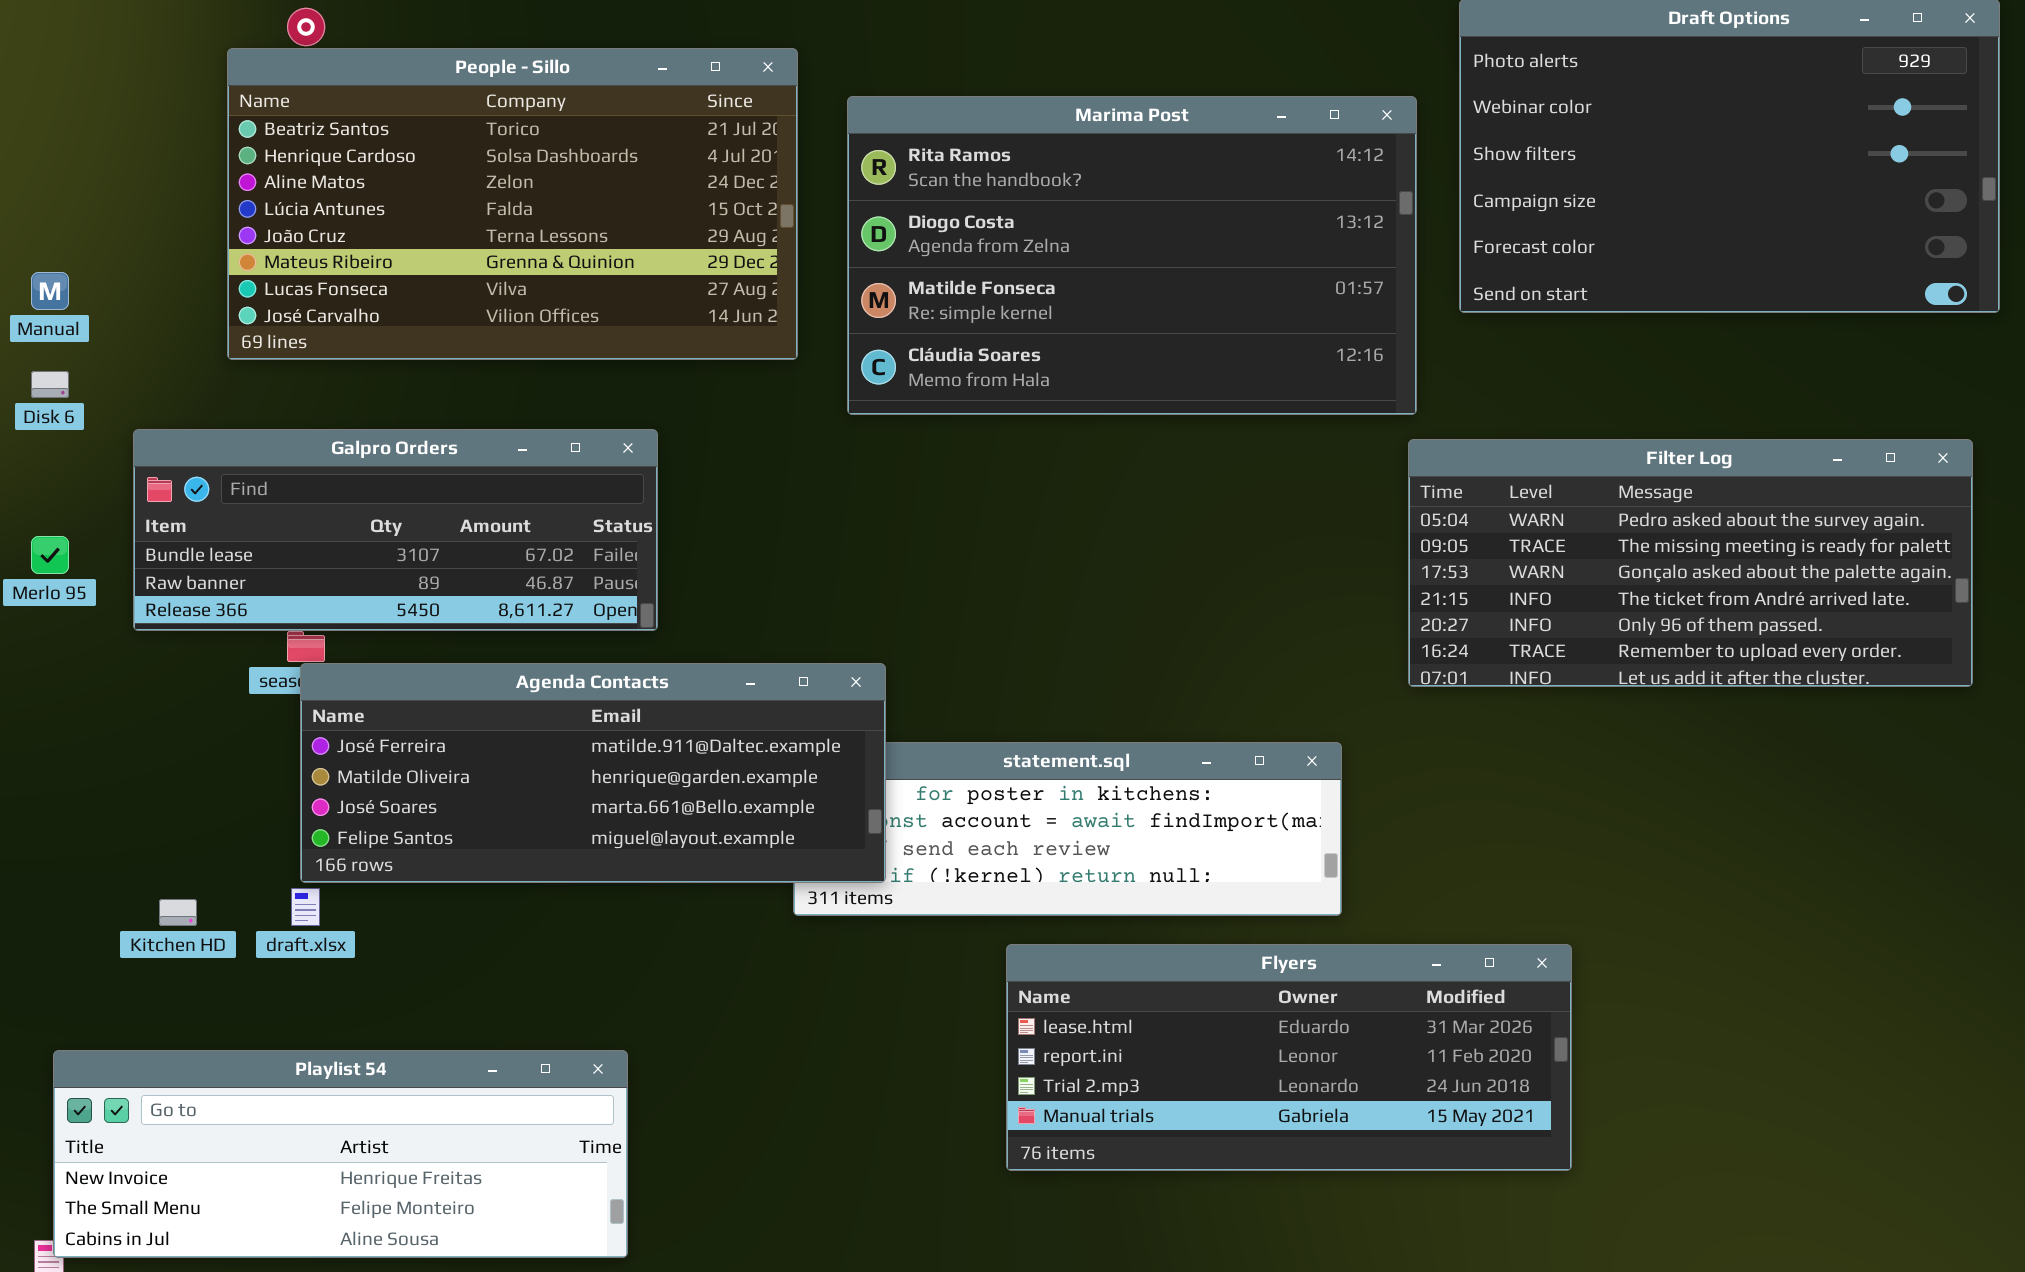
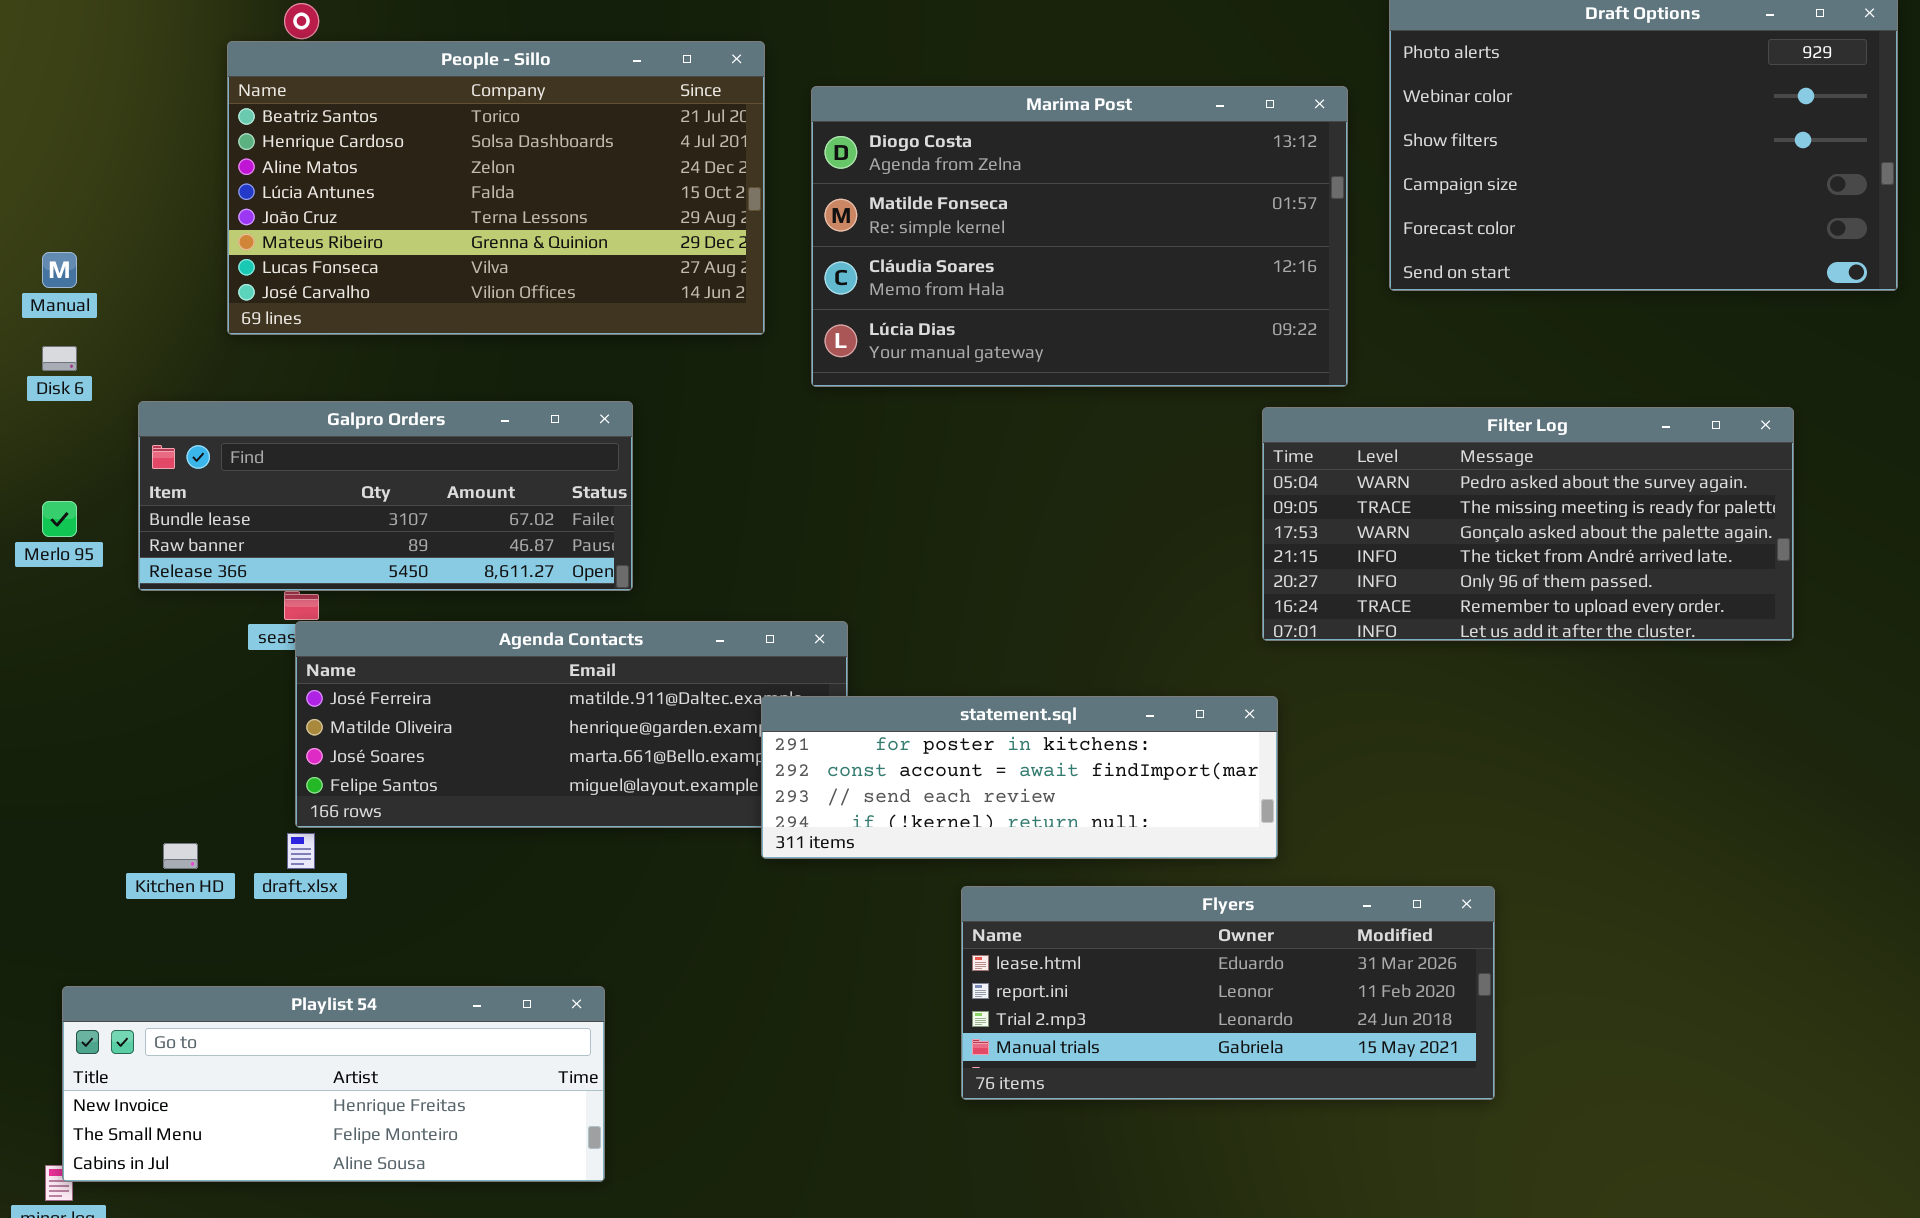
Marima Post: [847,96,1417,415] -> [811,86,1348,387], scrolled down 1 row
Filter Log: [1408,439,1973,687] -> [1262,407,1794,641], moved
statement.sql: [793,742,1342,916] -> [761,696,1278,859], raised

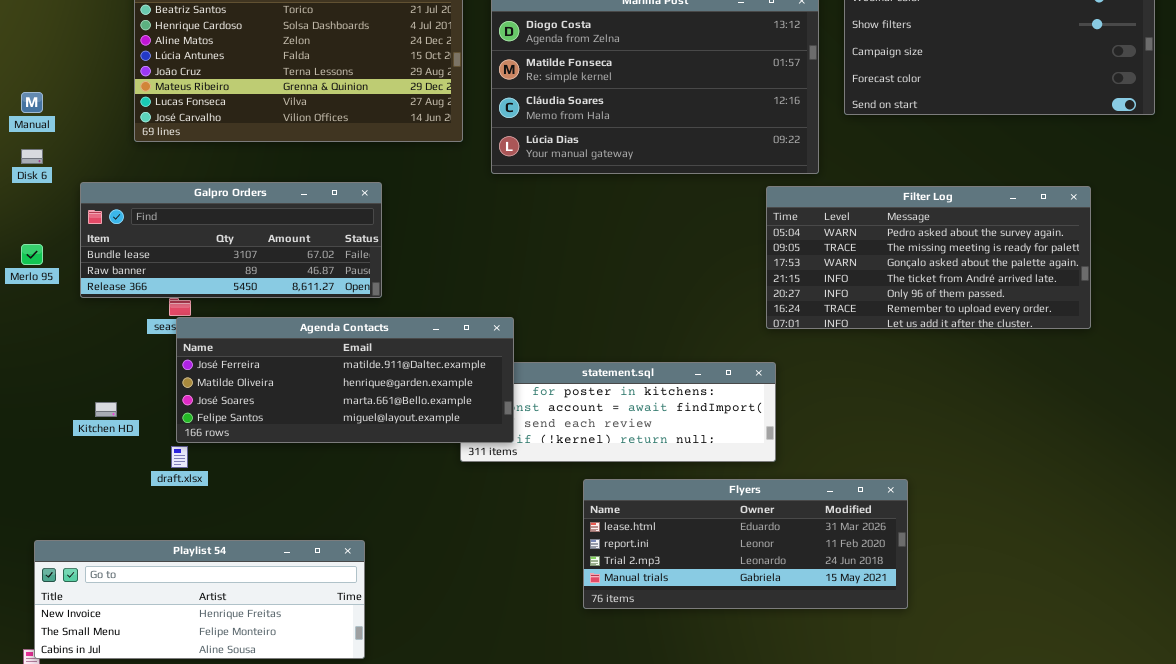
Agenda Contacts: [295,621,848,828] -> [176,317,514,443], raised
Kitchen HD: [163,843,198,869] -> [95,402,117,417], moved

